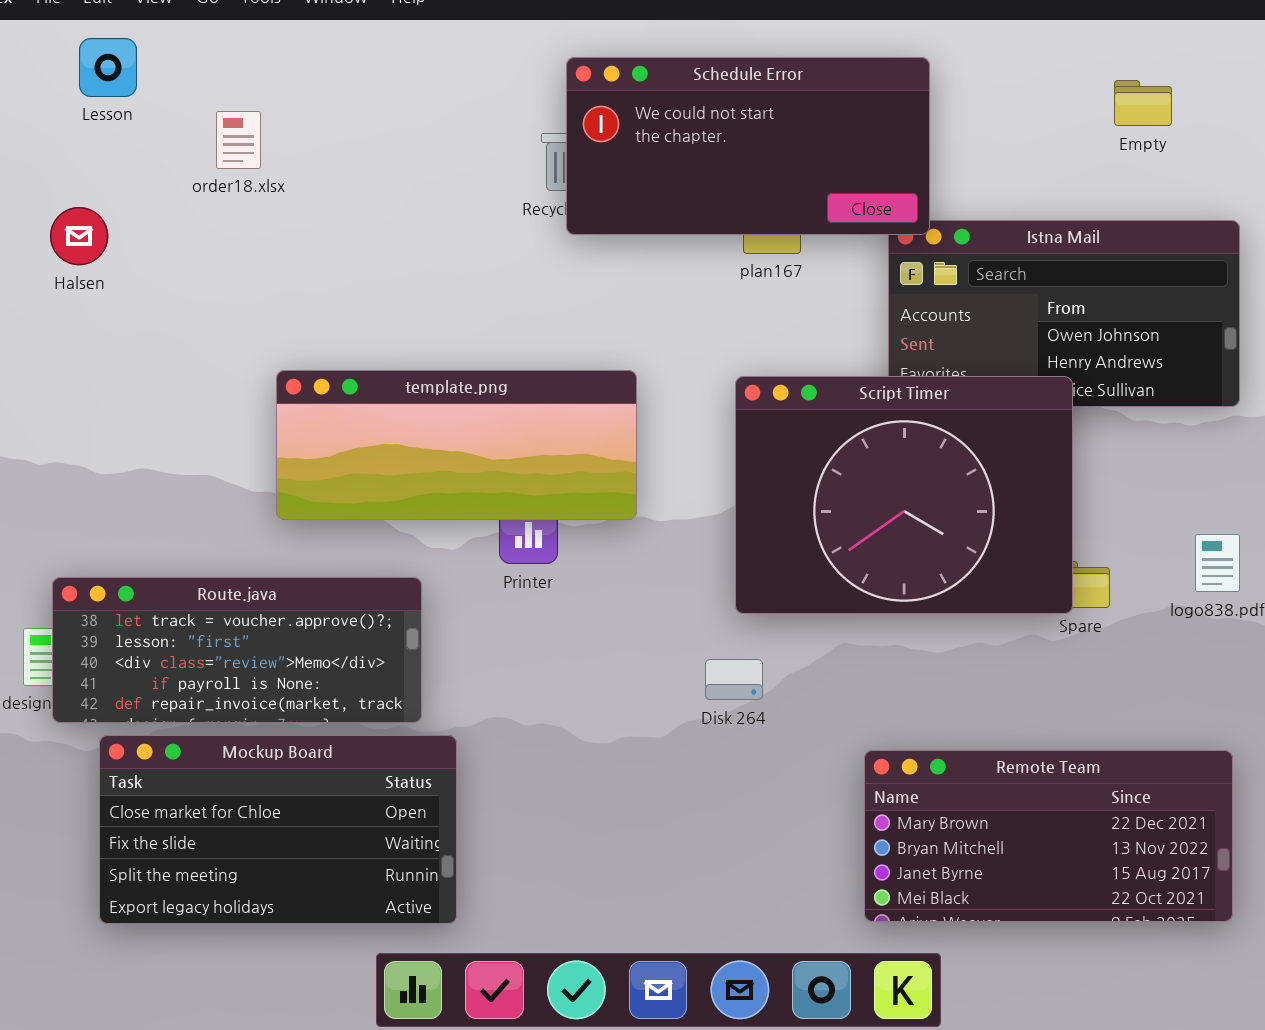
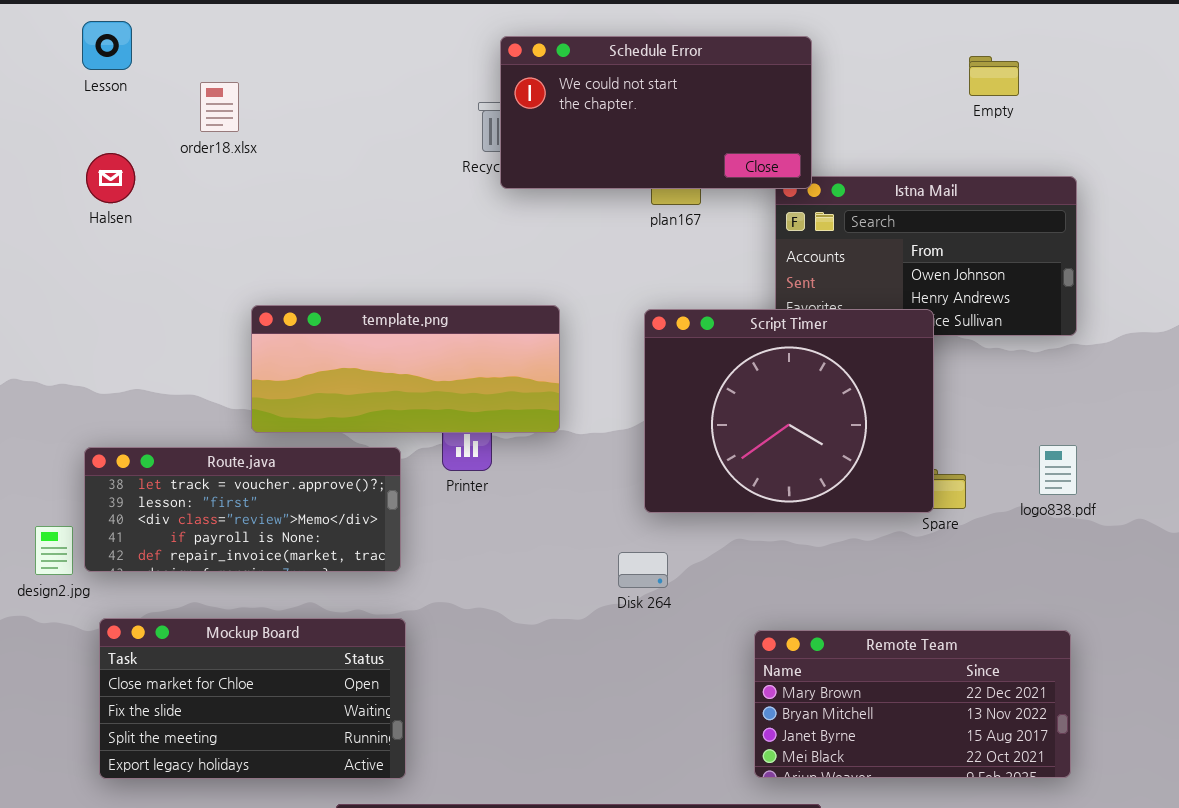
Halsen: [50,207,108,265] -> [86,153,135,203], moved
Route.java: [52,577,422,723] -> [84,447,401,572], moved

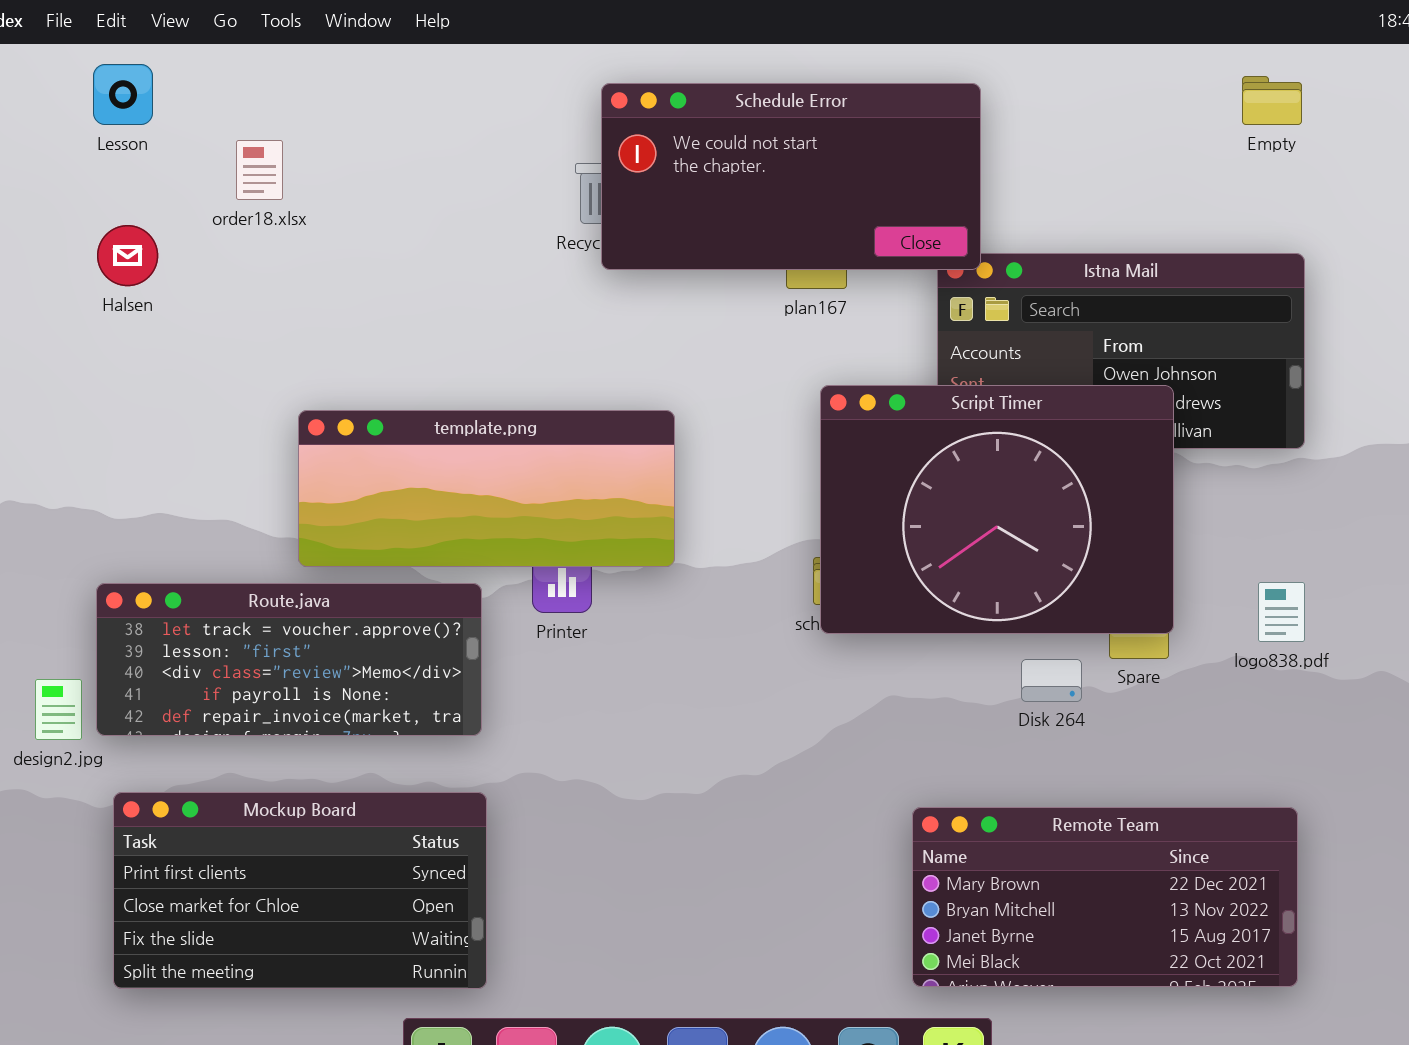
Empty: [969,56,1019,96] -> [1242,76,1302,125], moved
Script Timer: [644,309,934,513] -> [820,385,1174,634], moved
Disk 264: [618,552,668,588] -> [1021,659,1082,702], moved
Mockup Board: [99,618,406,779] -> [113,792,487,989], scrolled up 1 row

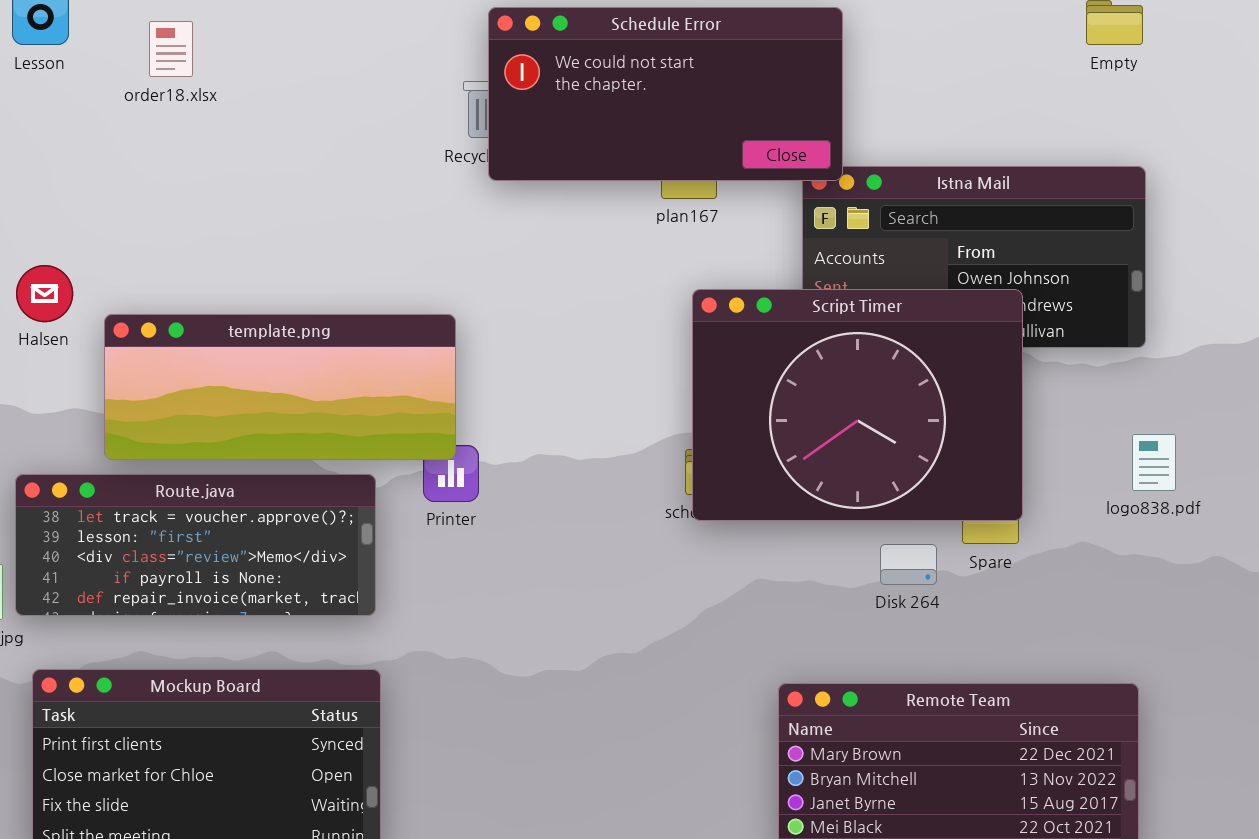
order18.xlsx: [236,140,283,200] -> [149,21,193,77], moved
Halsen: [97,225,158,286] -> [16,265,73,322], moved
template.png: [298,410,675,567] -> [104,314,456,460], moved
logo838.pdf: [1258,582,1305,642] -> [1132,434,1176,491], moved

